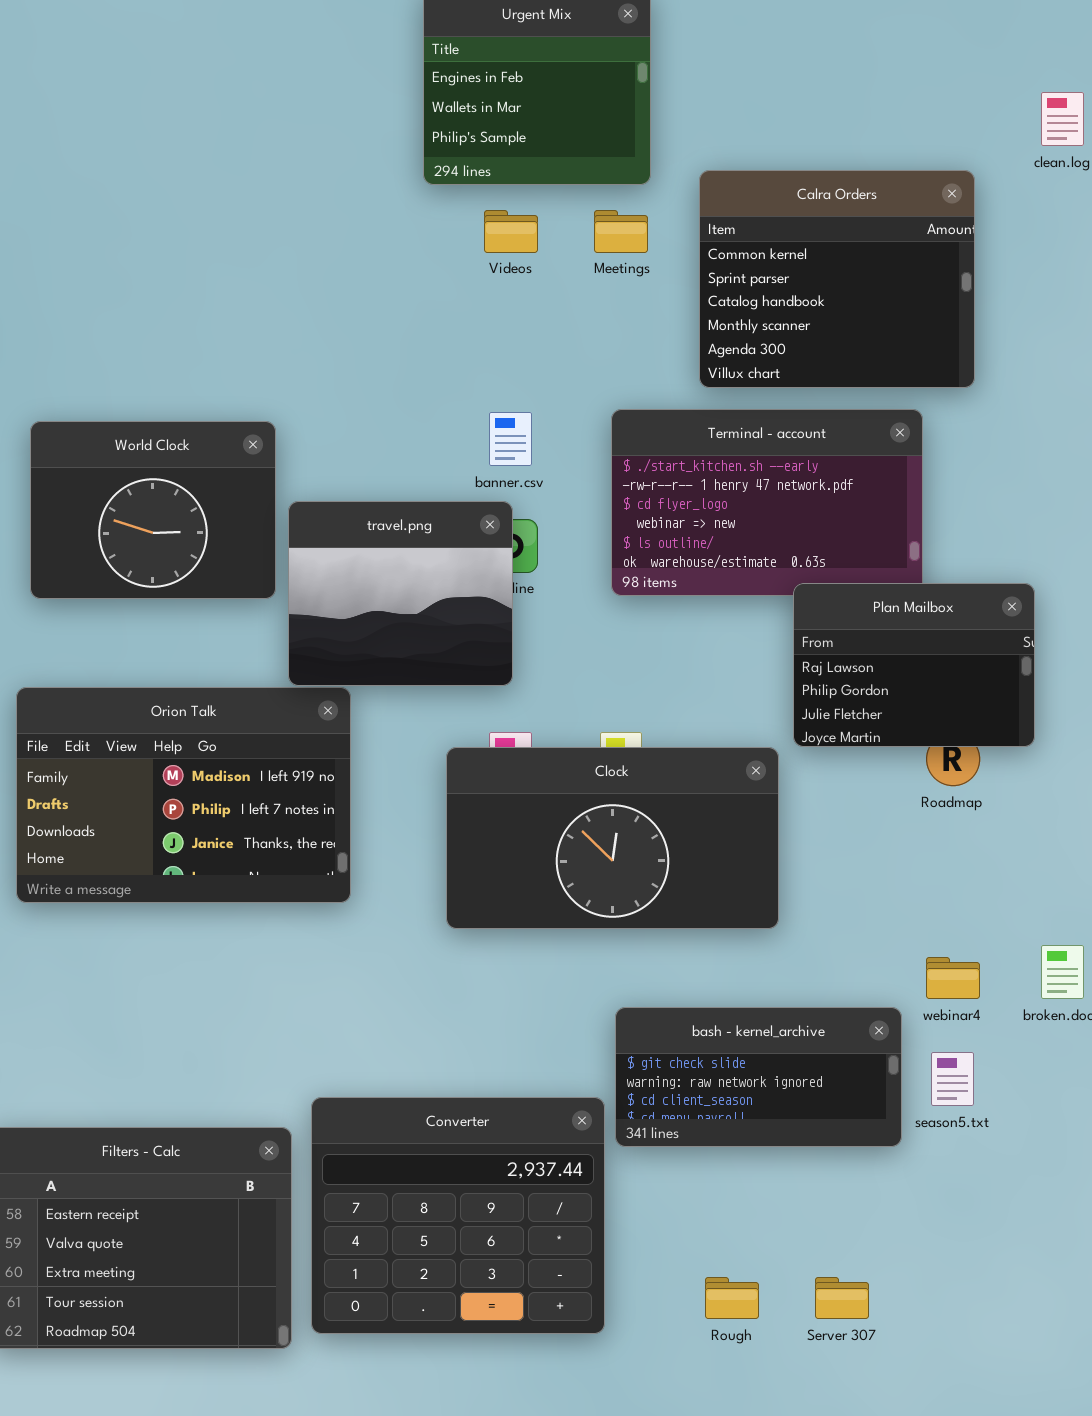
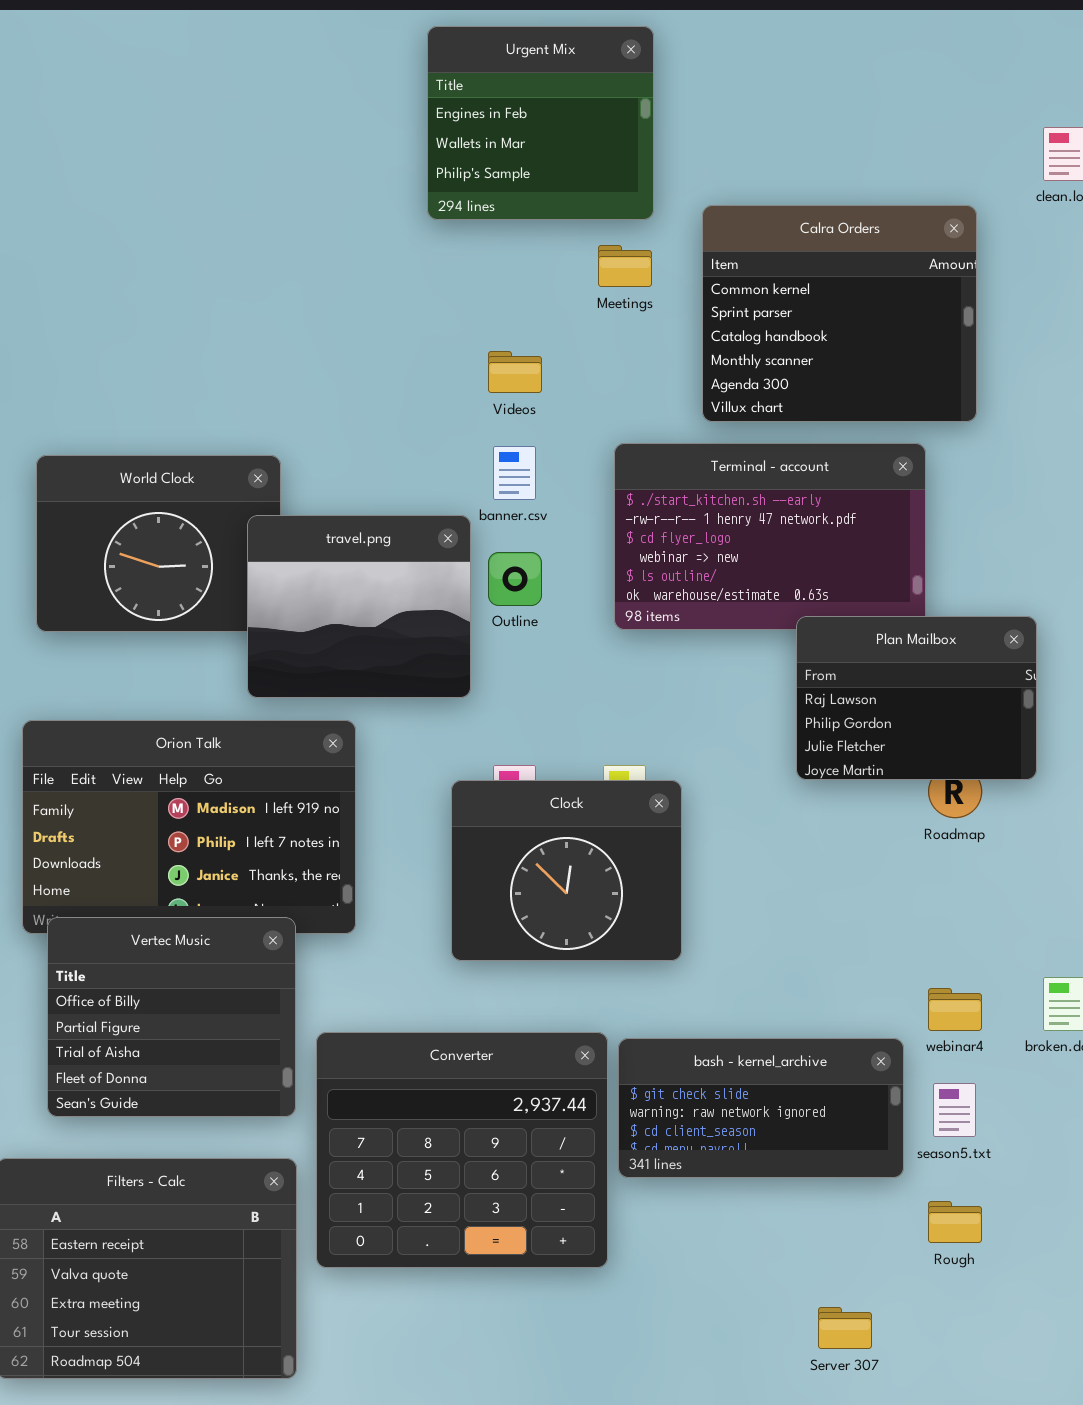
Videos: [484,210,538,253] -> [488,351,542,393], moved
travel.png: [288,501,513,686] -> [247,515,471,698], moved
Clock: [446,747,779,929] -> [451,780,682,961], resized
Vertec Music: none -> [47,917,296,1117], opened
Converter: [311,1097,605,1334] -> [316,1032,608,1268], moved
Rough: [705,1277,759,1319] -> [928,1201,982,1243], moved

